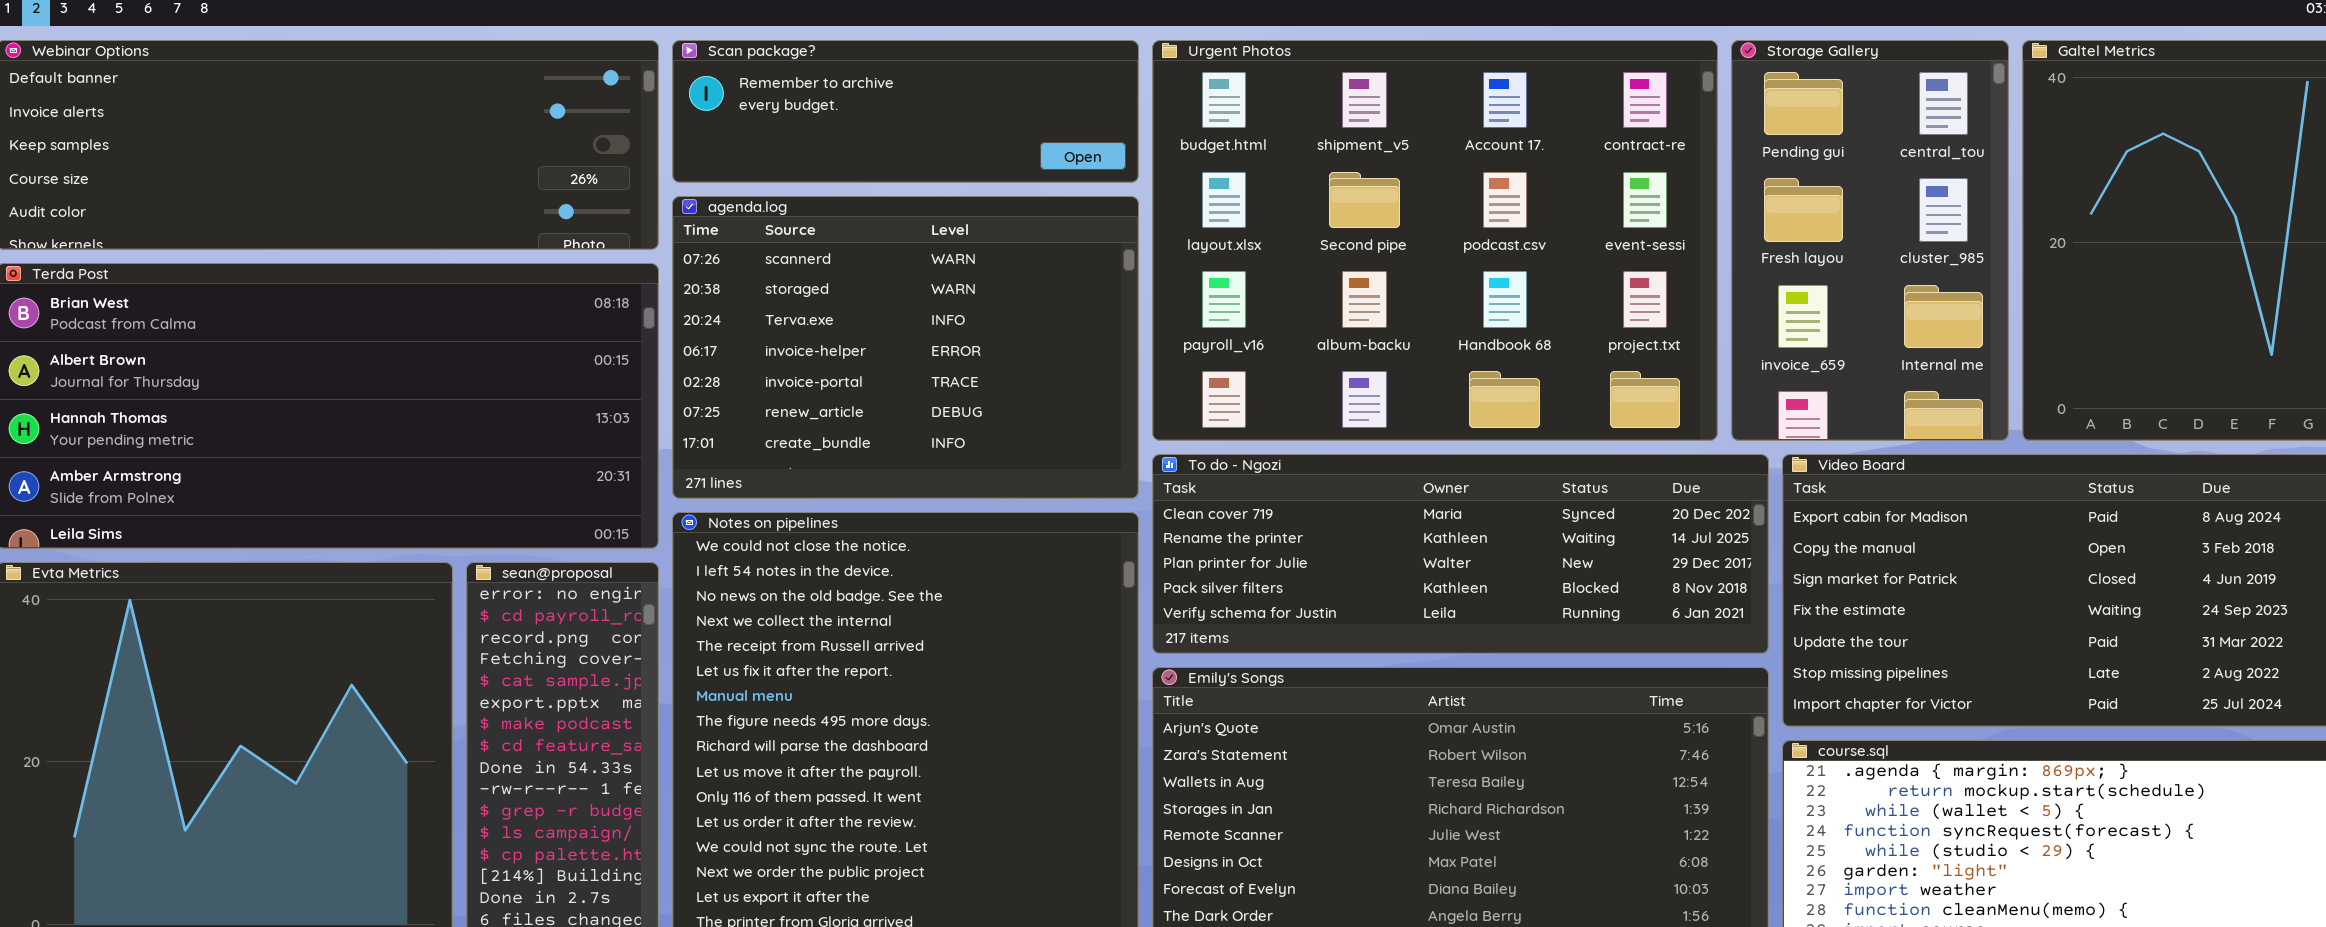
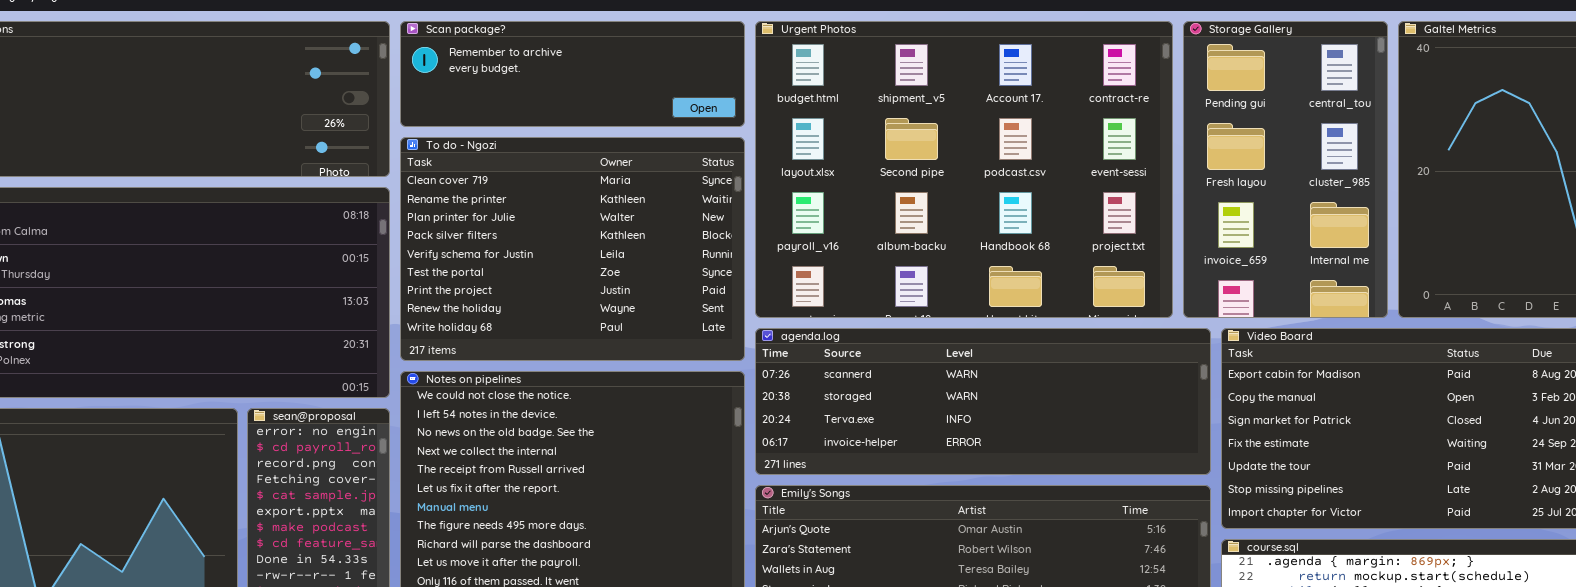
agenda.log: [672,196,1139,499] -> [755,328,1211,475], moved, resized
To do - Ngozi: [1152,454,1769,654] -> [400,137,745,361], moved, resized

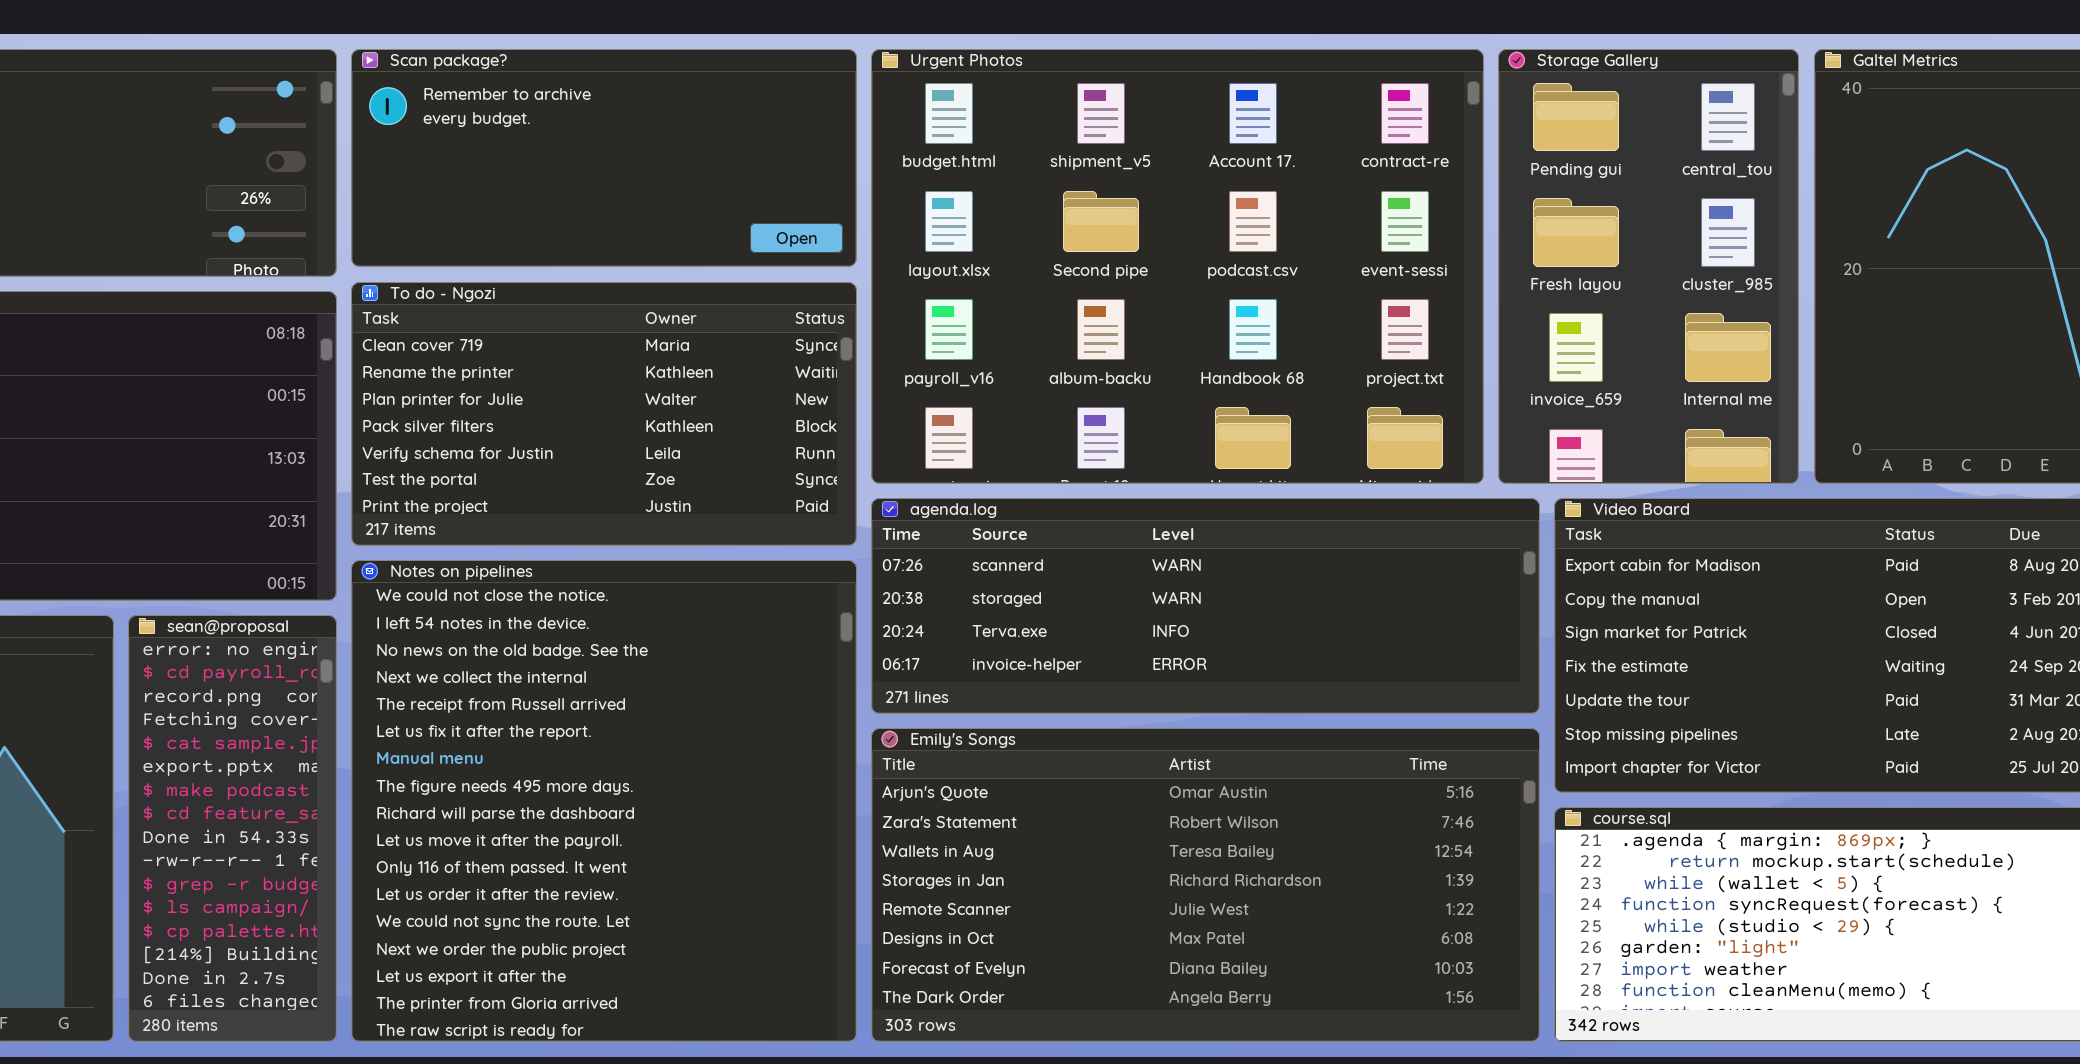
Scan package?: [400,21,745,127] -> [351,49,857,267], resized
To do - Ngozi: [400,137,745,361] -> [351,282,857,546], resized

